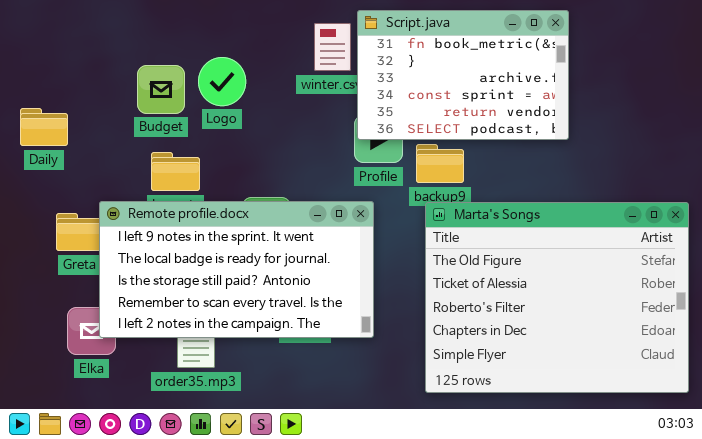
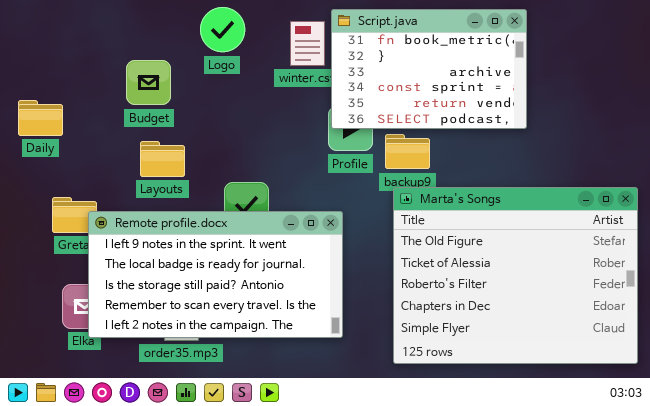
Logo: [198,57,246,106] -> [200,7,245,52], moved
Remote profile.docx: [99,201,374,338] -> [88,211,343,338], moved

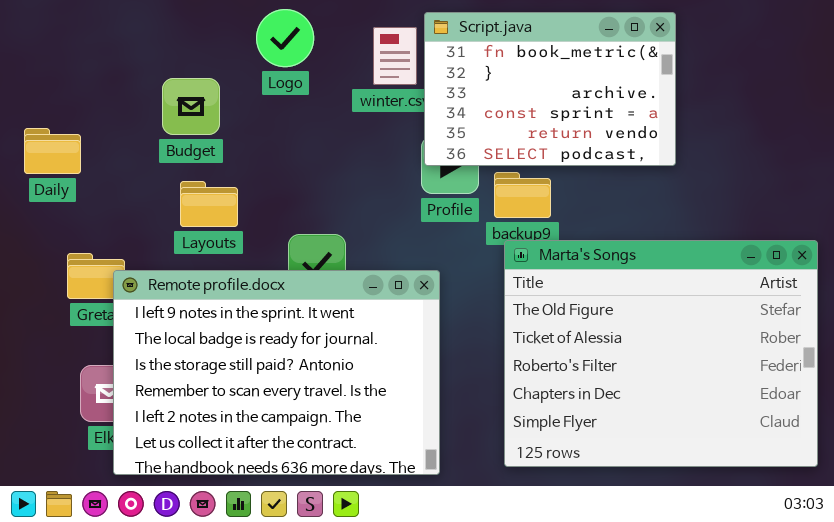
Remote profile.docx: [88,211,343,338] -> [113,270,440,475], resized

